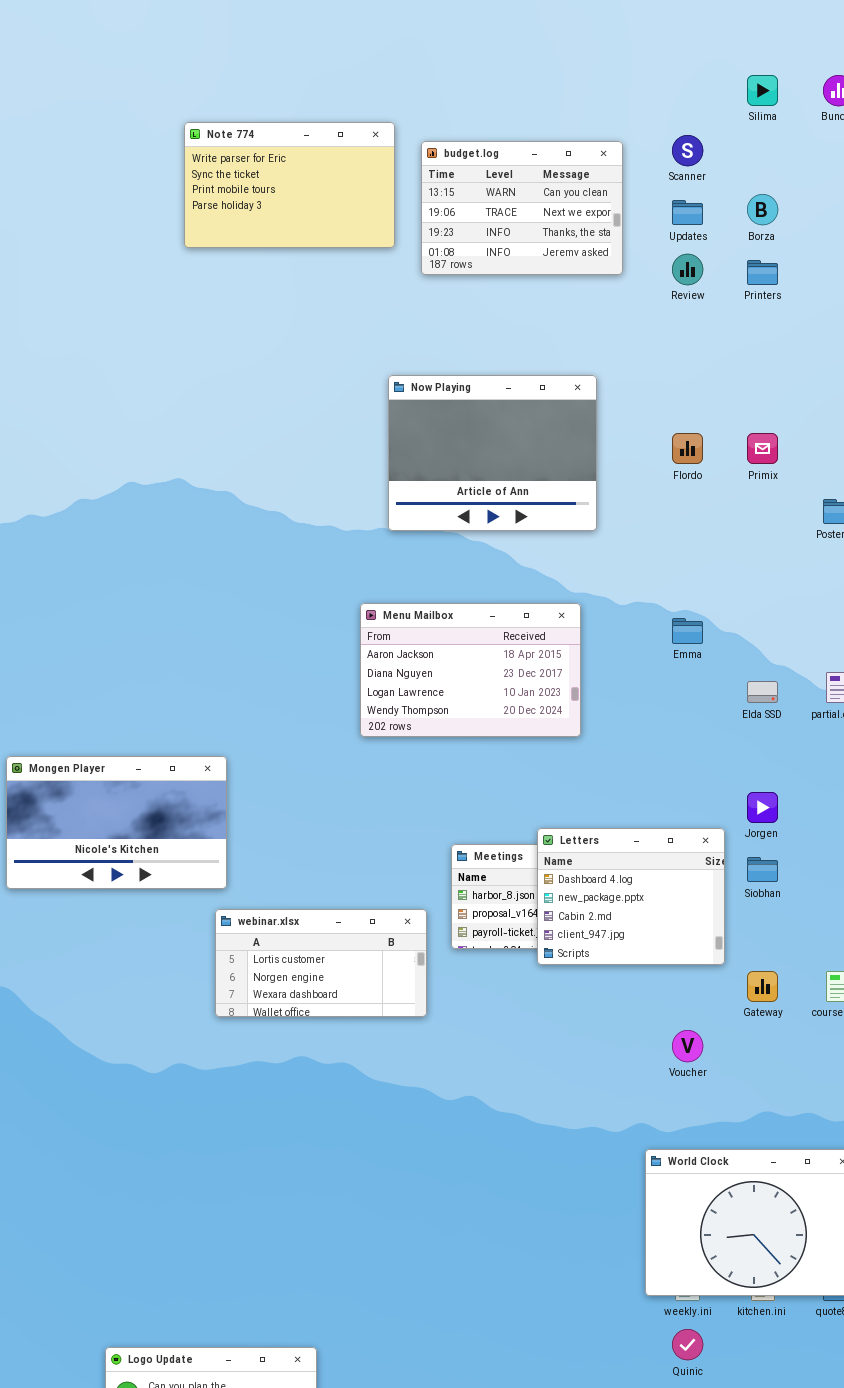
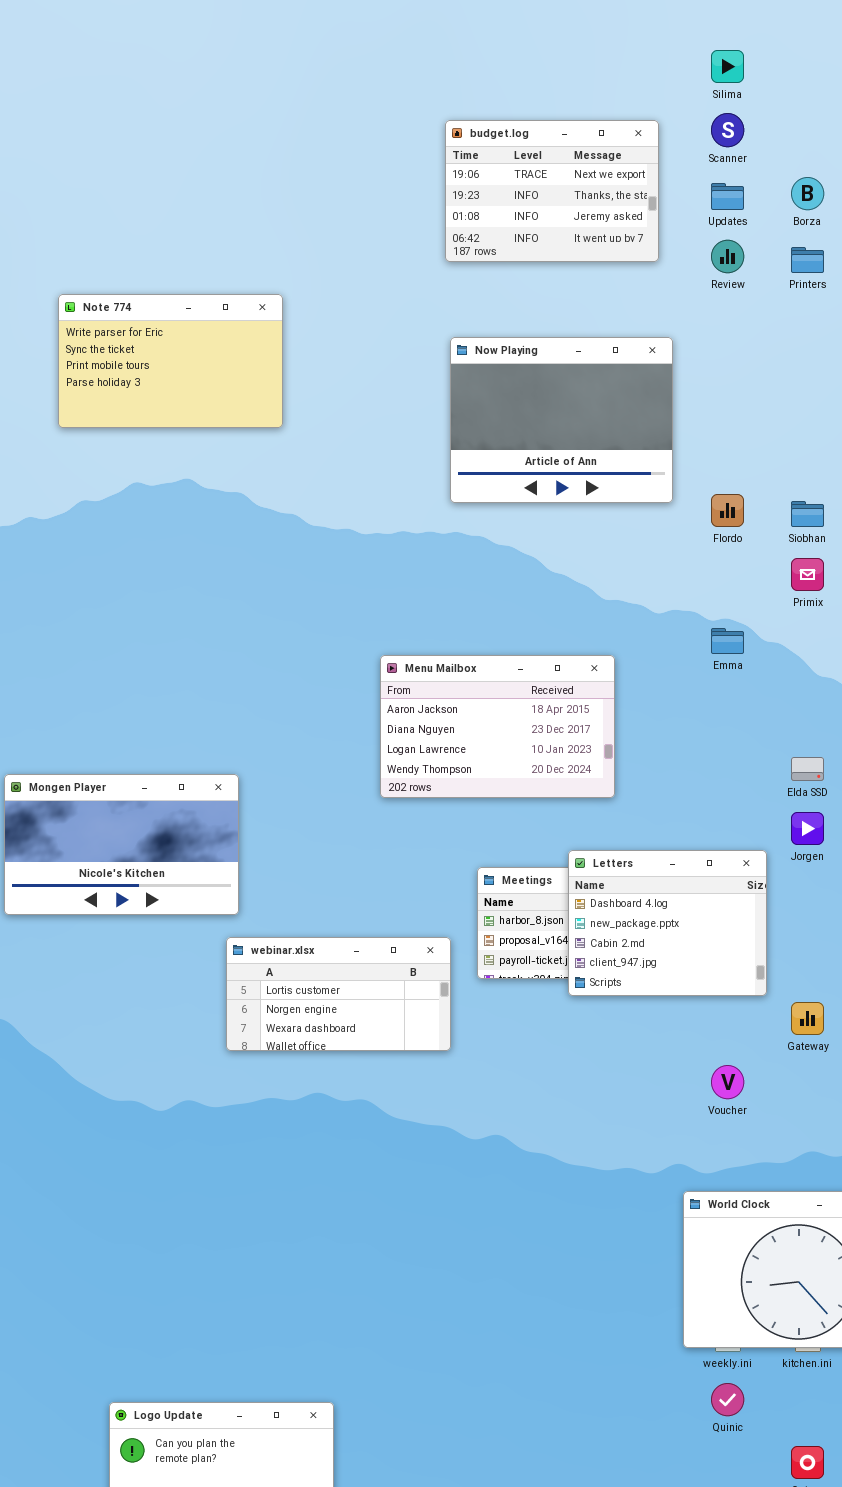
Silima: [747,75,778,106] -> [711,50,744,83], moved
Note 774: [184,122,395,248] -> [58,294,283,428], moved
budget.log: [421,141,623,275] -> [445,120,659,262], scrolled down 1 row
Now Playing: [388,375,597,531] -> [450,337,673,503], moved
Flordo: [672,433,703,464] -> [711,494,744,527], moved
Primix: [747,433,778,464] -> [791,558,824,591], moved
Menu Mailbox: [360,603,581,737] -> [380,655,615,798], moved
Elda SSD: [747,681,778,703] -> [791,757,824,781], moved
Siobhan: [747,857,778,882] -> [791,501,824,527], moved

